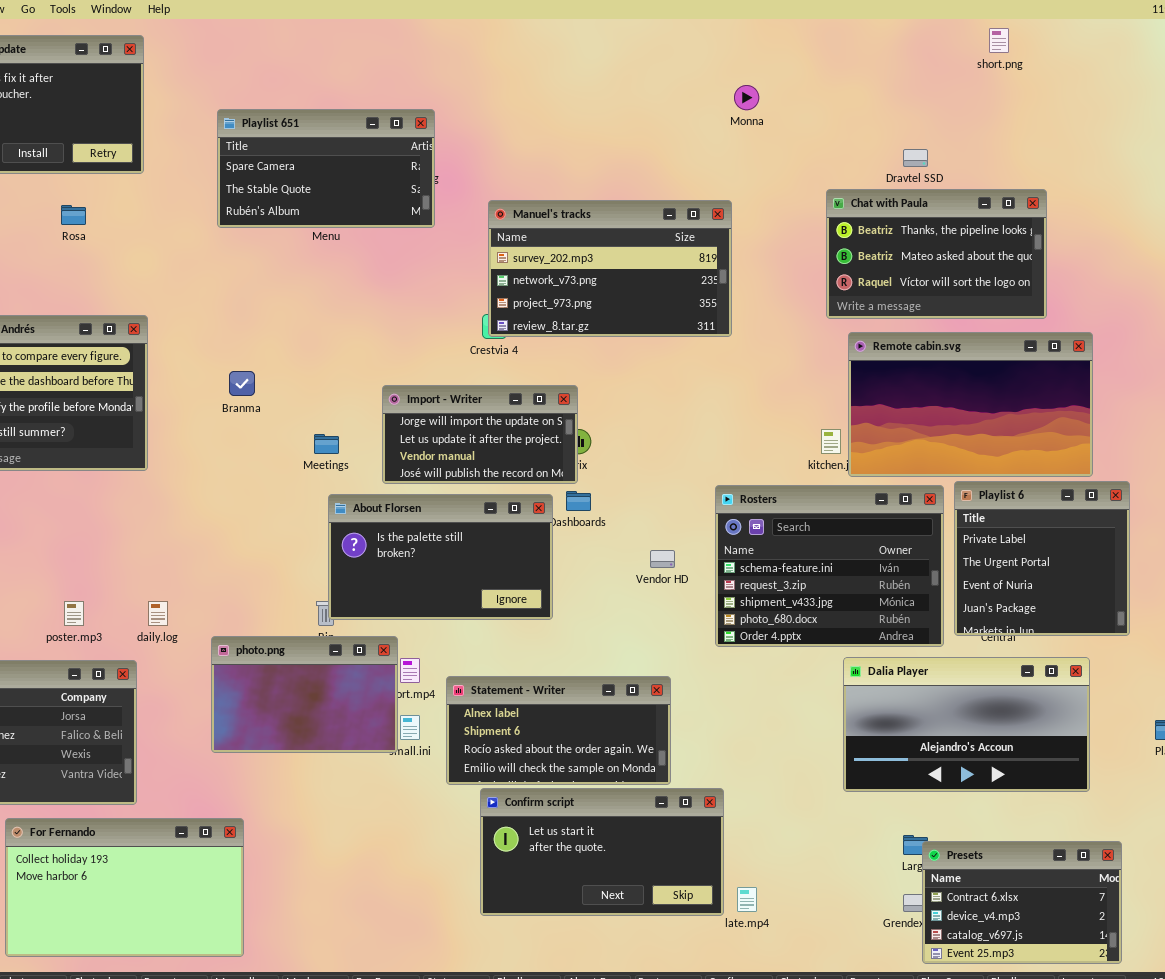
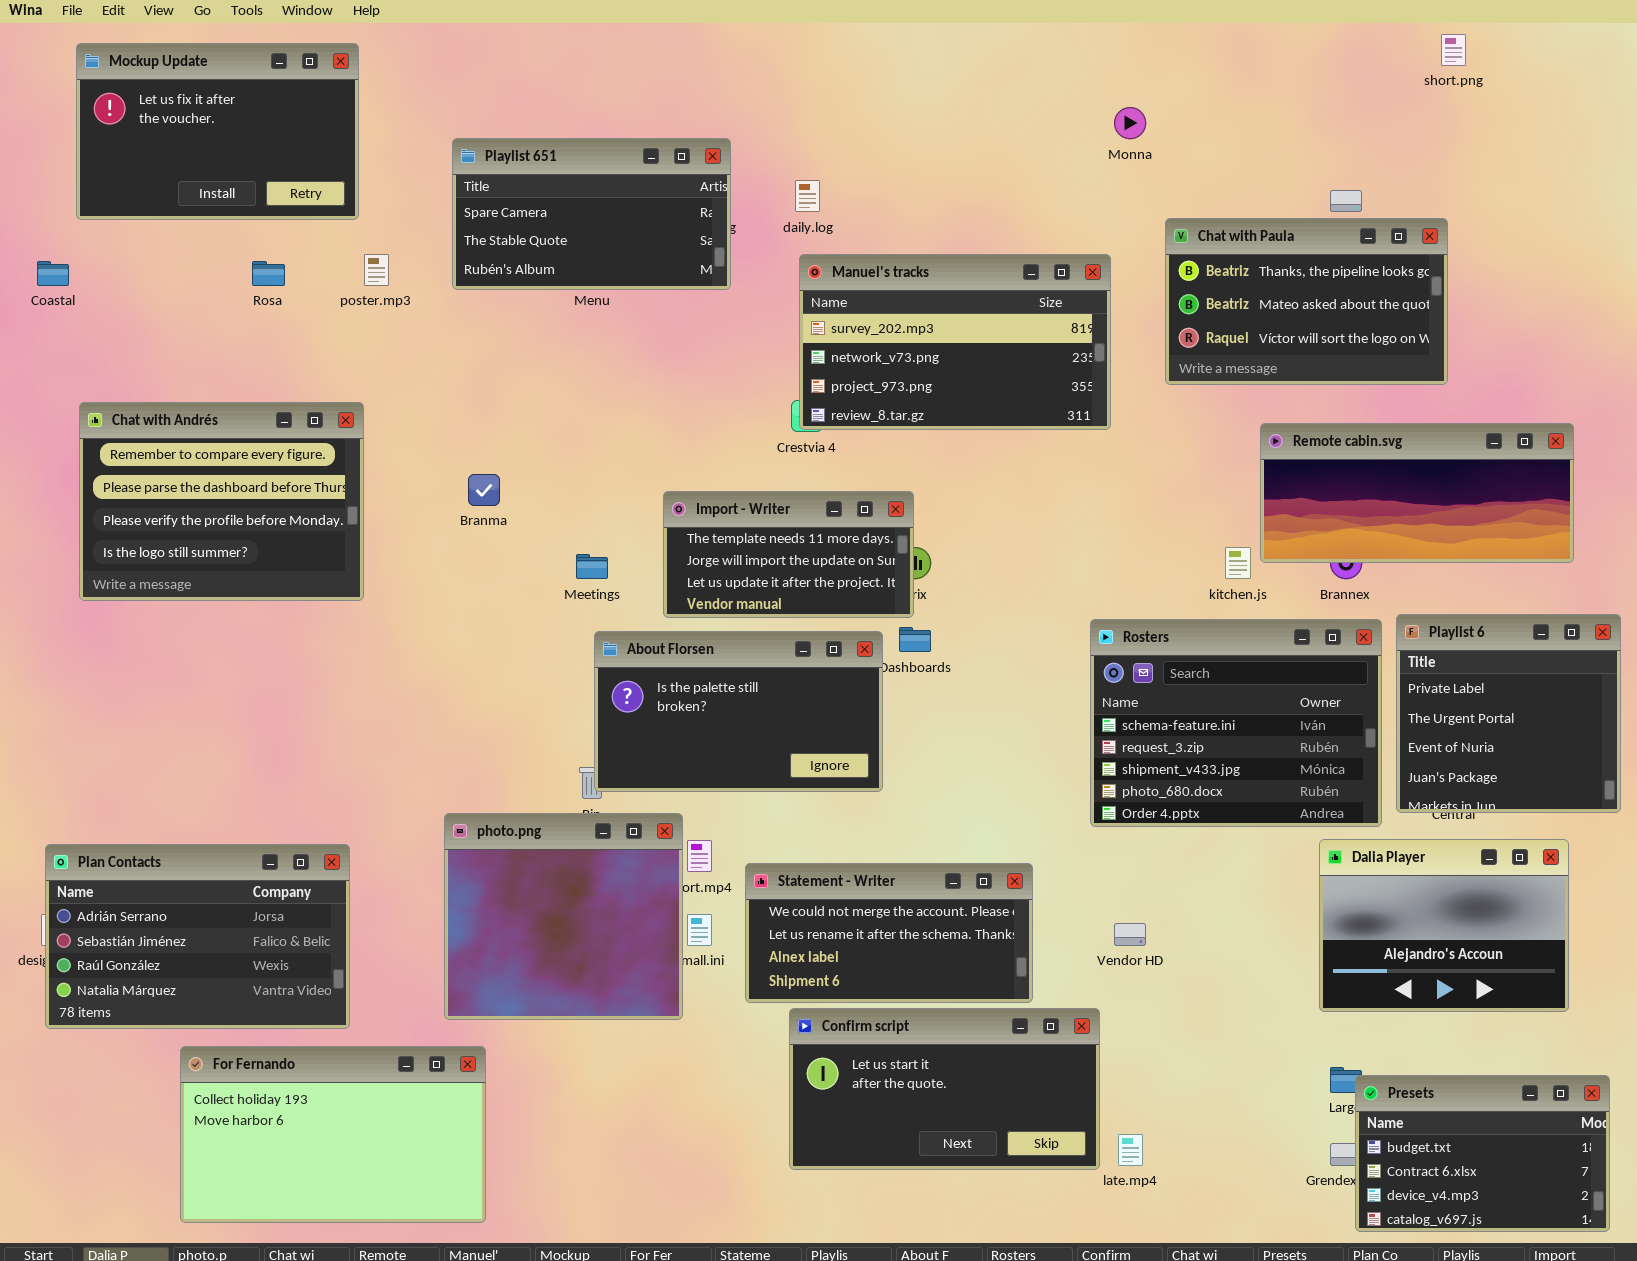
Chat with Paula: [826,189,1047,319] -> [1165,218,1448,385], moved
Remote cabin.svg: [848,332,1093,477] -> [1260,423,1574,563], resized
Import - Writer: [382,385,578,484] -> [663,491,914,618], scrolled up 1 row
Vendor HD: [650,550,675,568] -> [1114,923,1146,946], moved
poster.mp3: [64,601,84,626] -> [364,254,389,286], moved
daily.log: [148,601,168,626] -> [795,180,820,212], moved
photo.png: [211,636,398,753] -> [444,813,683,1020], resized
Dalia Player: [843,657,1090,792] -> [1319,839,1569,1012], resized
Statement - Writer: [446,676,671,785] -> [745,863,1033,1003], scrolled up 2 rows
Presets: [922,841,1122,964] -> [1355,1075,1610,1232], scrolled up 1 row

